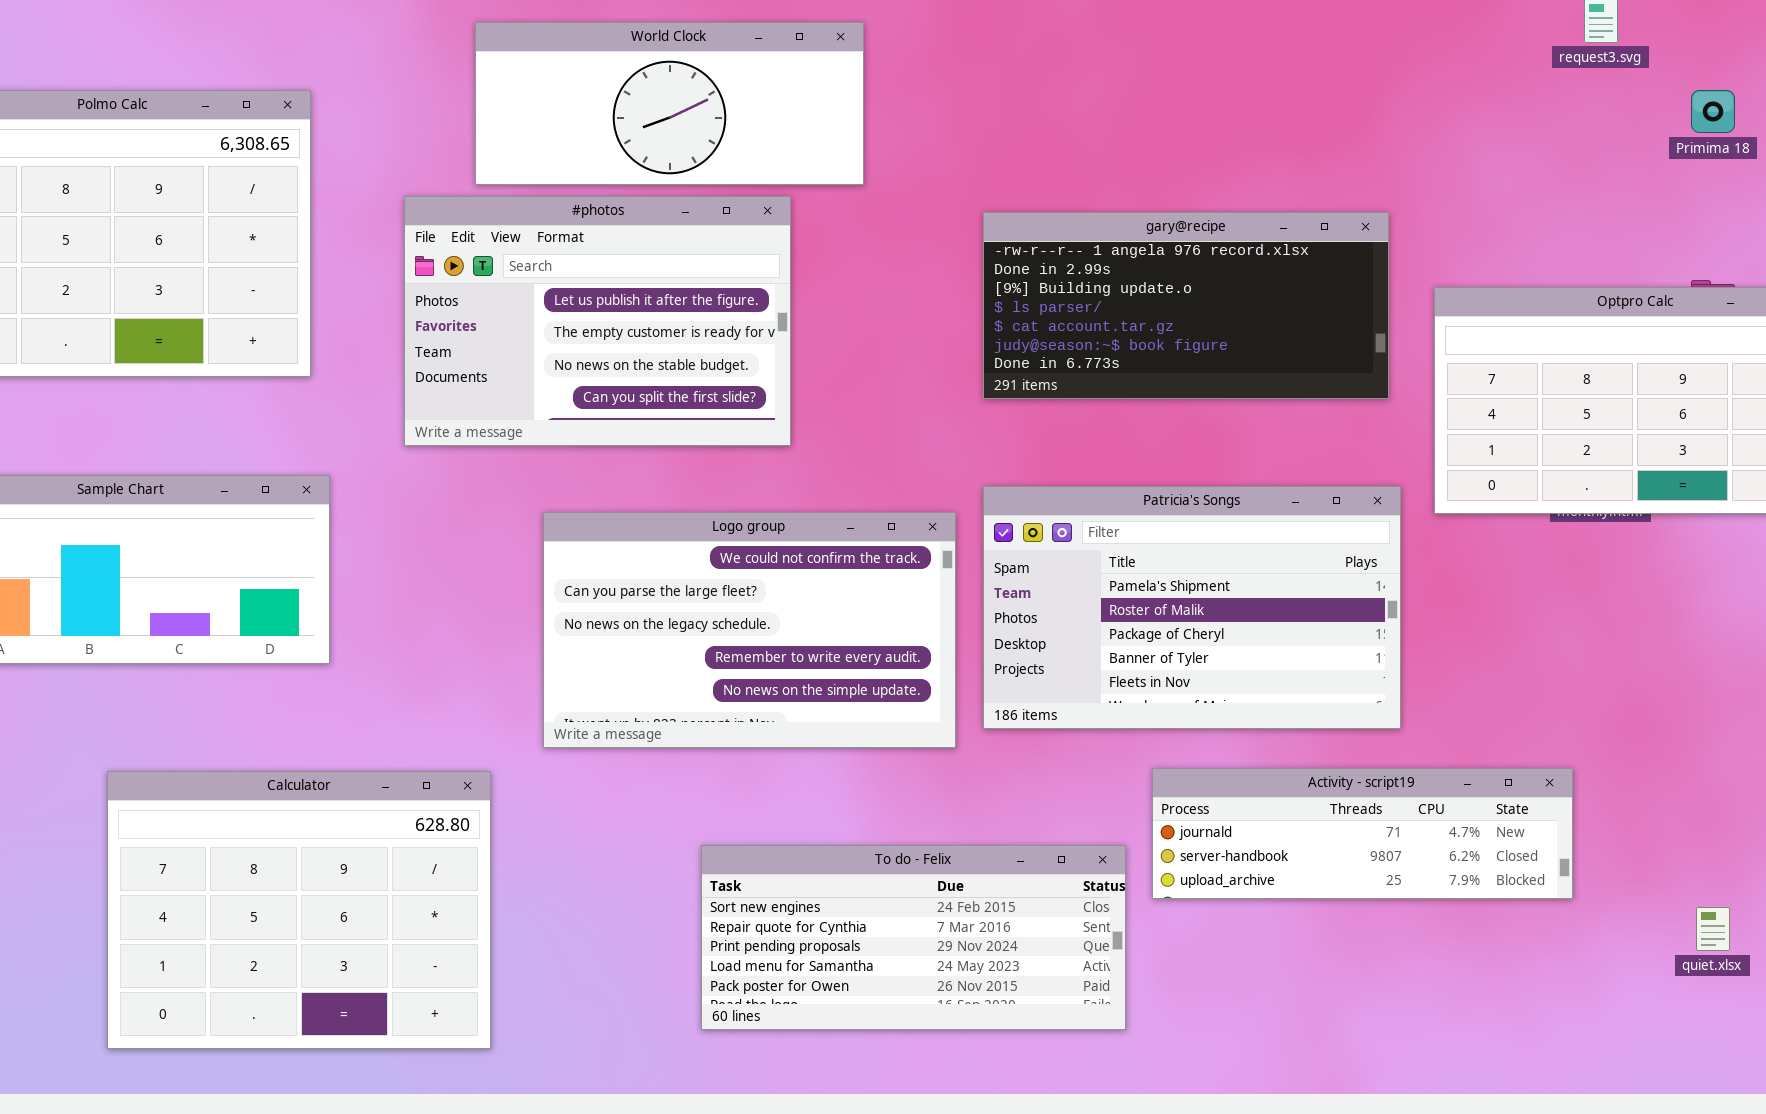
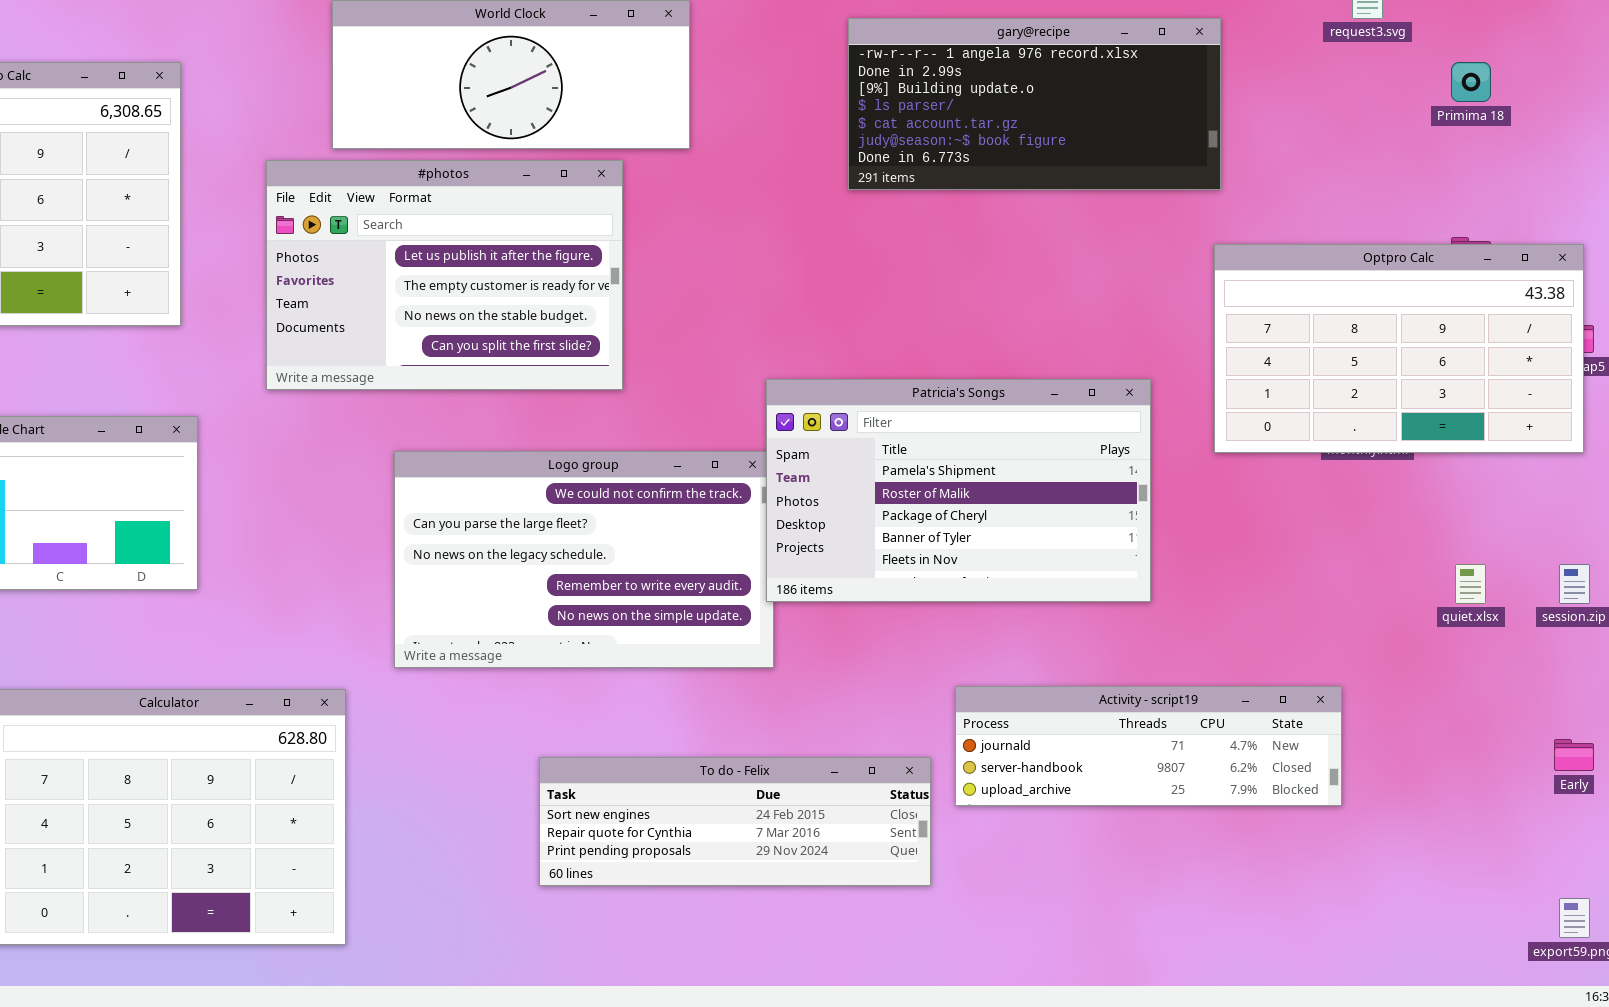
gary@recipe: [983,212,1389,399] -> [848,18,1221,190], moved
Patricia's Songs: [983,486,1401,729] -> [766,379,1151,602], moved
To do - Felix: [701,845,1126,1030] -> [539,757,931,886], resized
quiet.xlsx: [1696,907,1730,951] -> [1455,564,1486,604], moved

